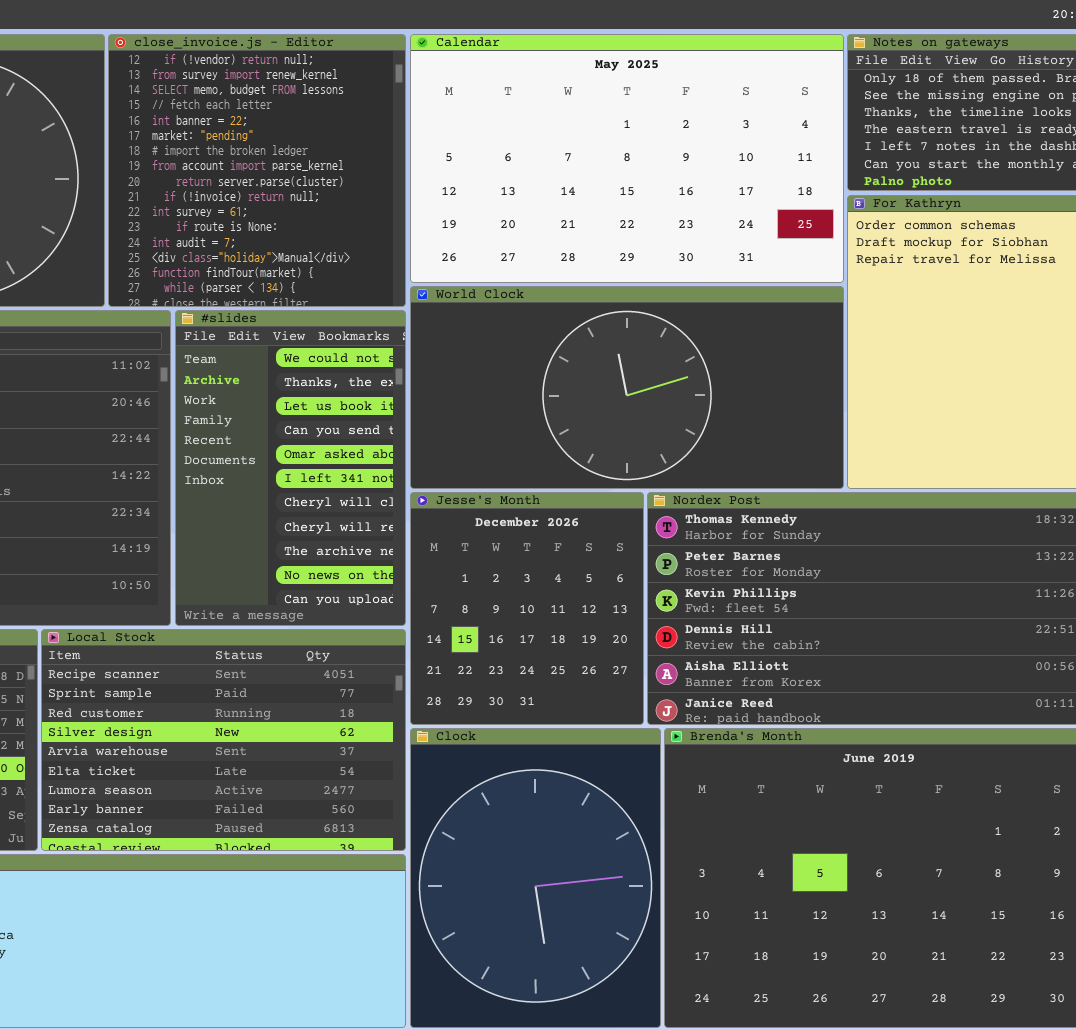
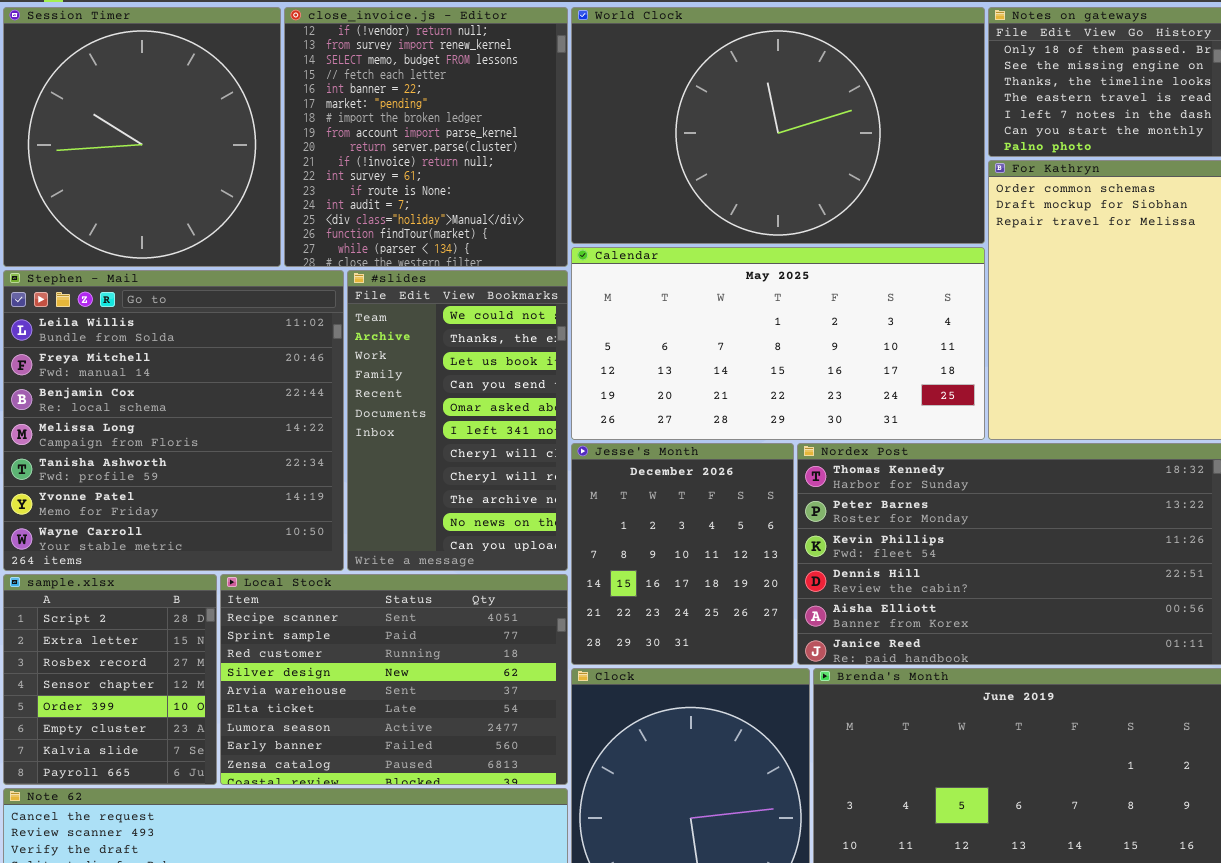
Calendar: [410,34,844,283] -> [571,247,985,440], moved, resized
World Clock: [410,286,844,489] -> [571,7,985,244], moved, resized

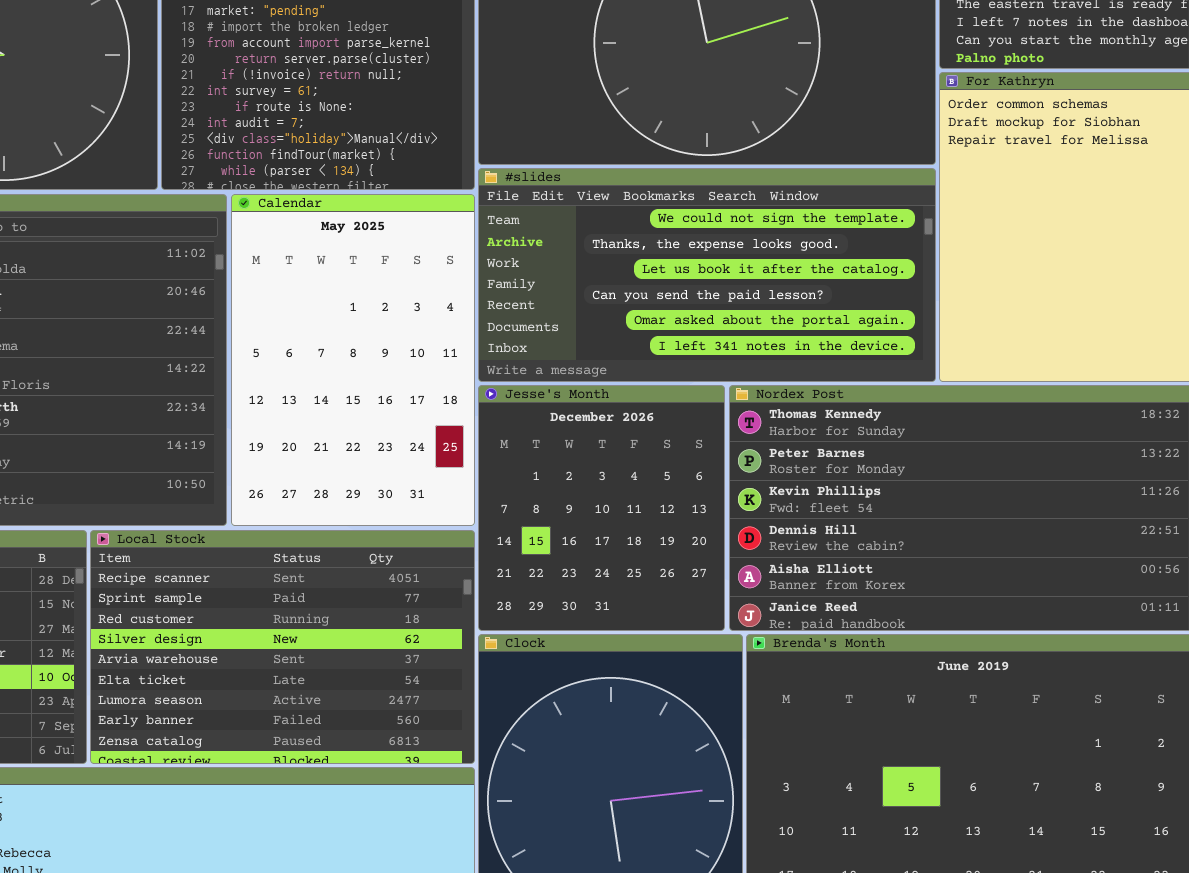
Calendar: [571,247,985,440] -> [231,194,475,526], moved, resized
#slides: [347,270,568,571] -> [478,168,936,382], moved, resized

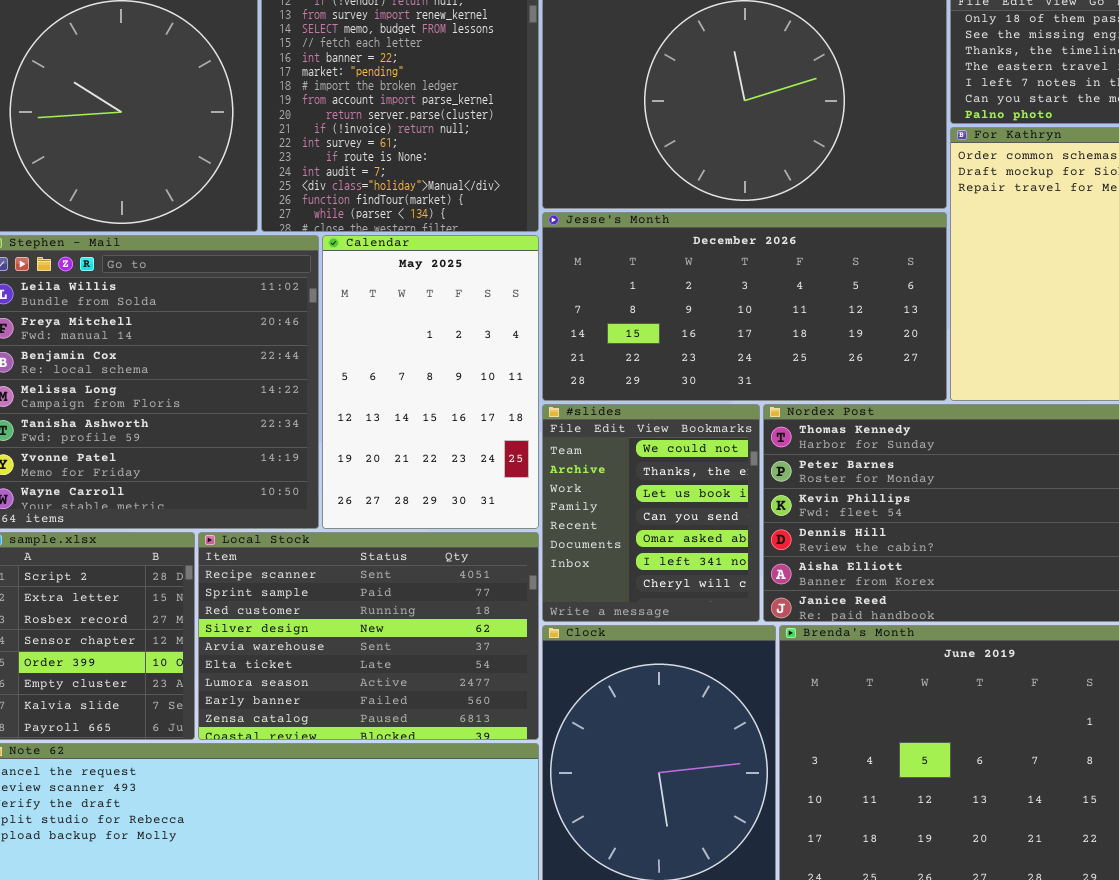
#slides: [478,168,936,382] -> [542,404,760,622], moved, resized
Jesse's Month: [478,385,725,631] -> [542,212,947,401], moved, resized

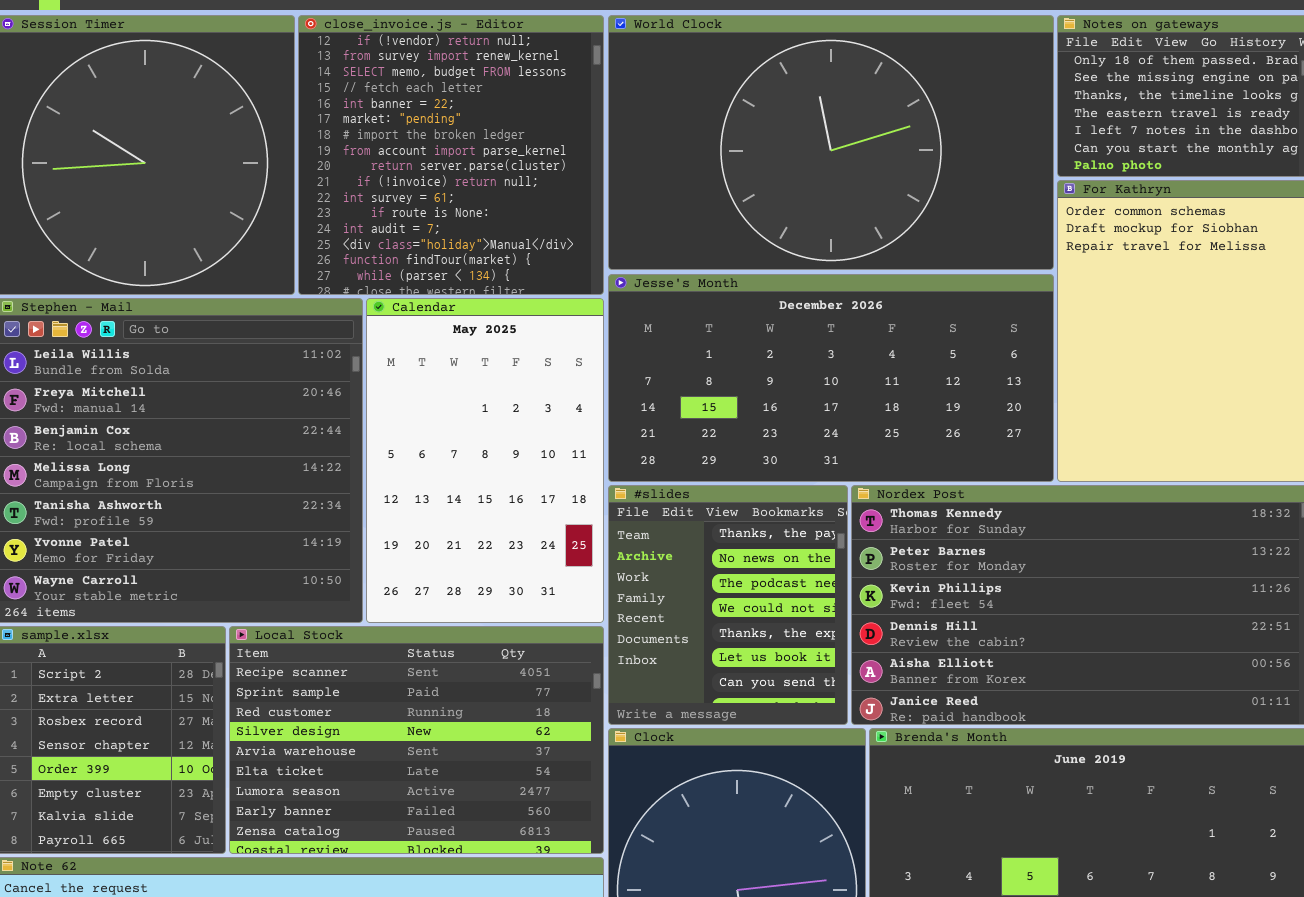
#slides: [542,404,760,622] -> [608,485,848,725], scrolled up 3 rows

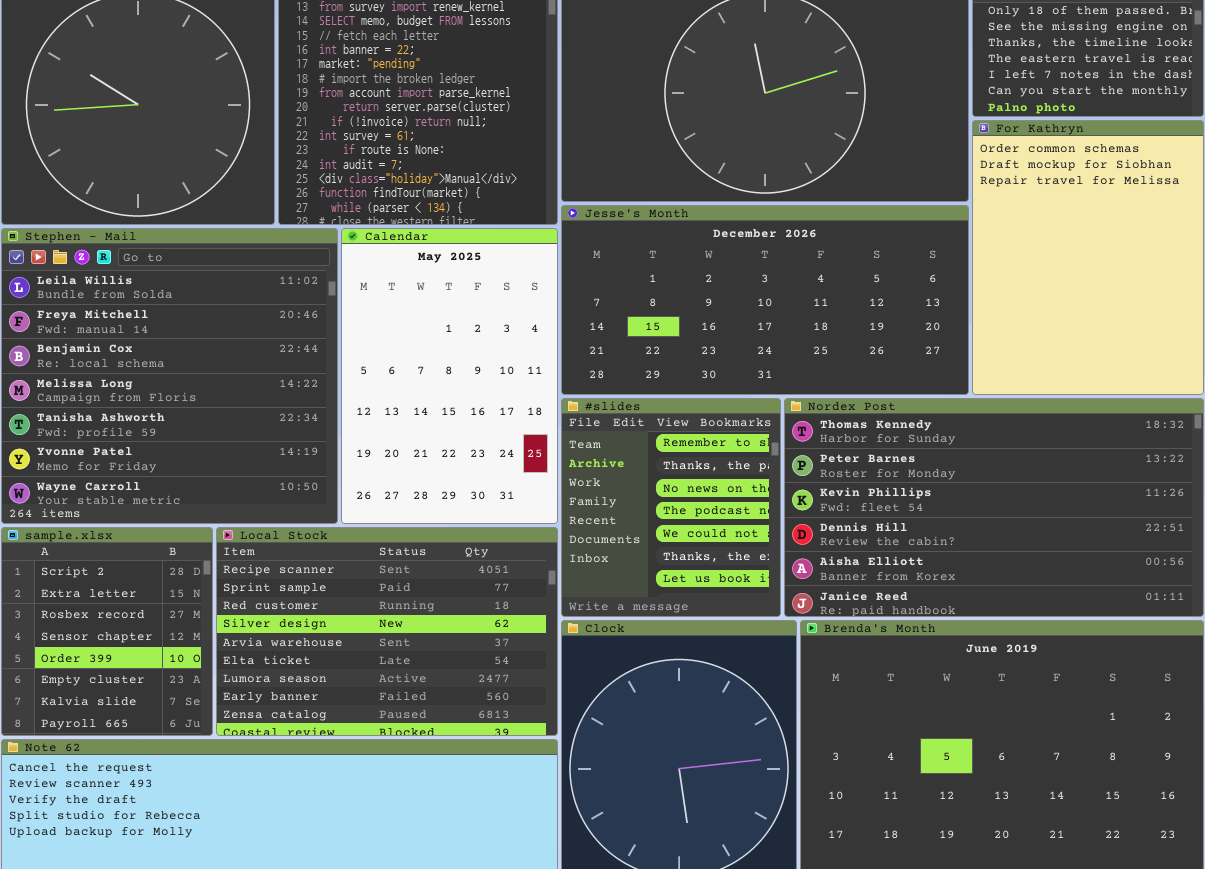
#slides: [608,485,848,725] -> [561,398,781,617], scrolled up 1 row

